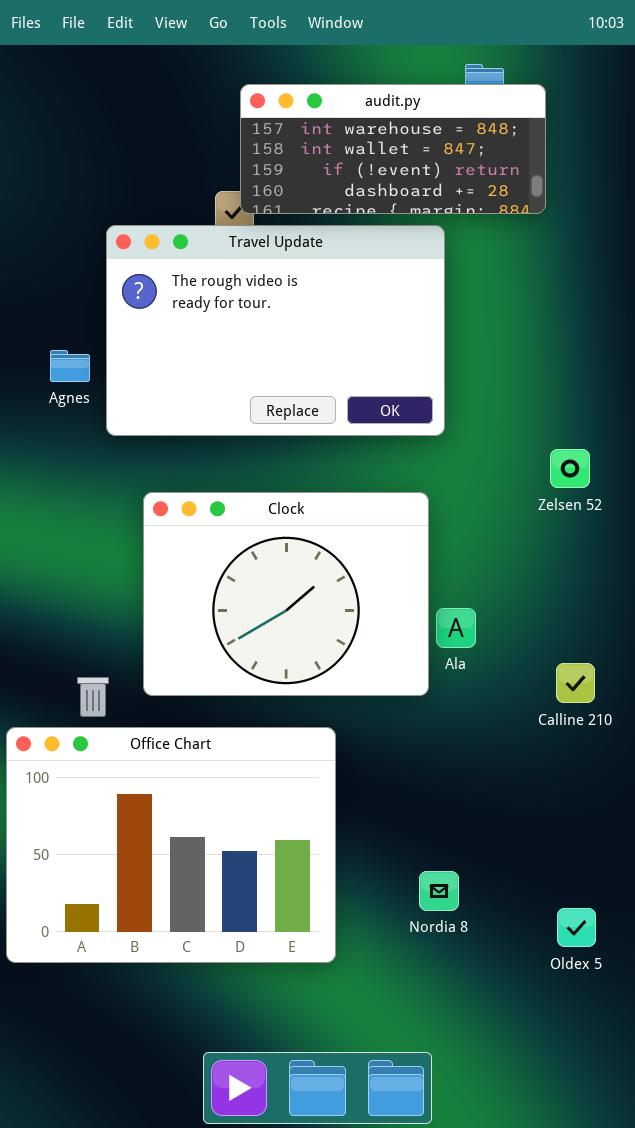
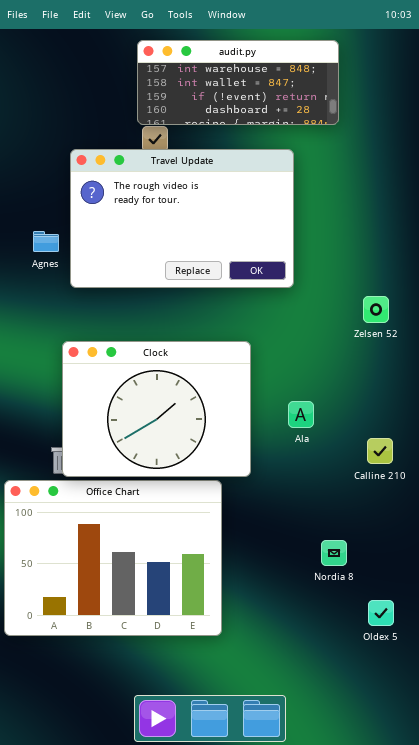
audit.py: [240,84,546,214] -> [137,40,339,125], moved
Clock: [143,492,429,696] -> [62,341,251,477], moved
Nordia 8: [419,871,459,911] -> [321,540,347,566], moved

